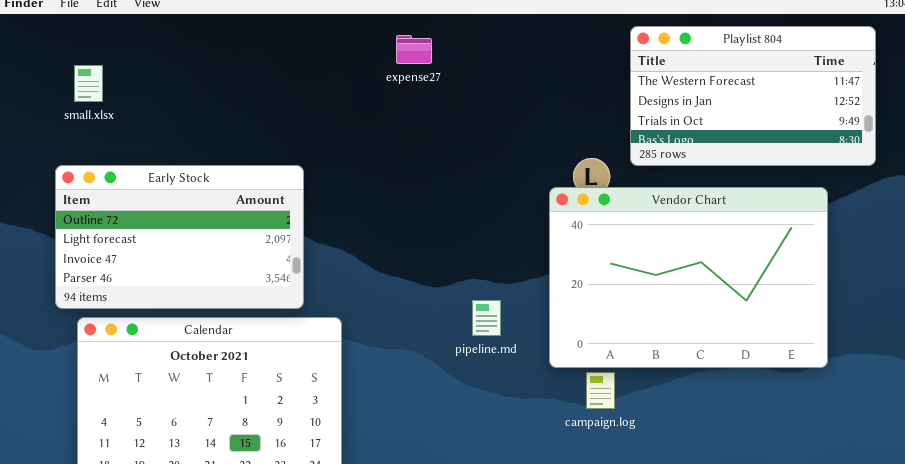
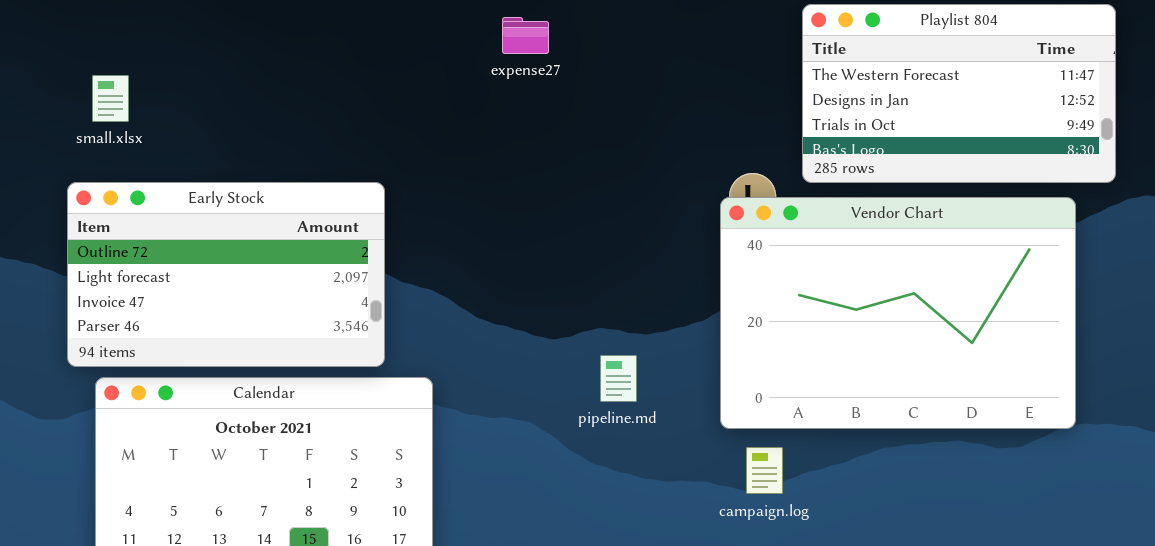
small.xlsx: [74,65,103,102] -> [92,75,129,122], moved
Vendor Chart: [549,187,828,368] -> [720,197,1076,429], moved

